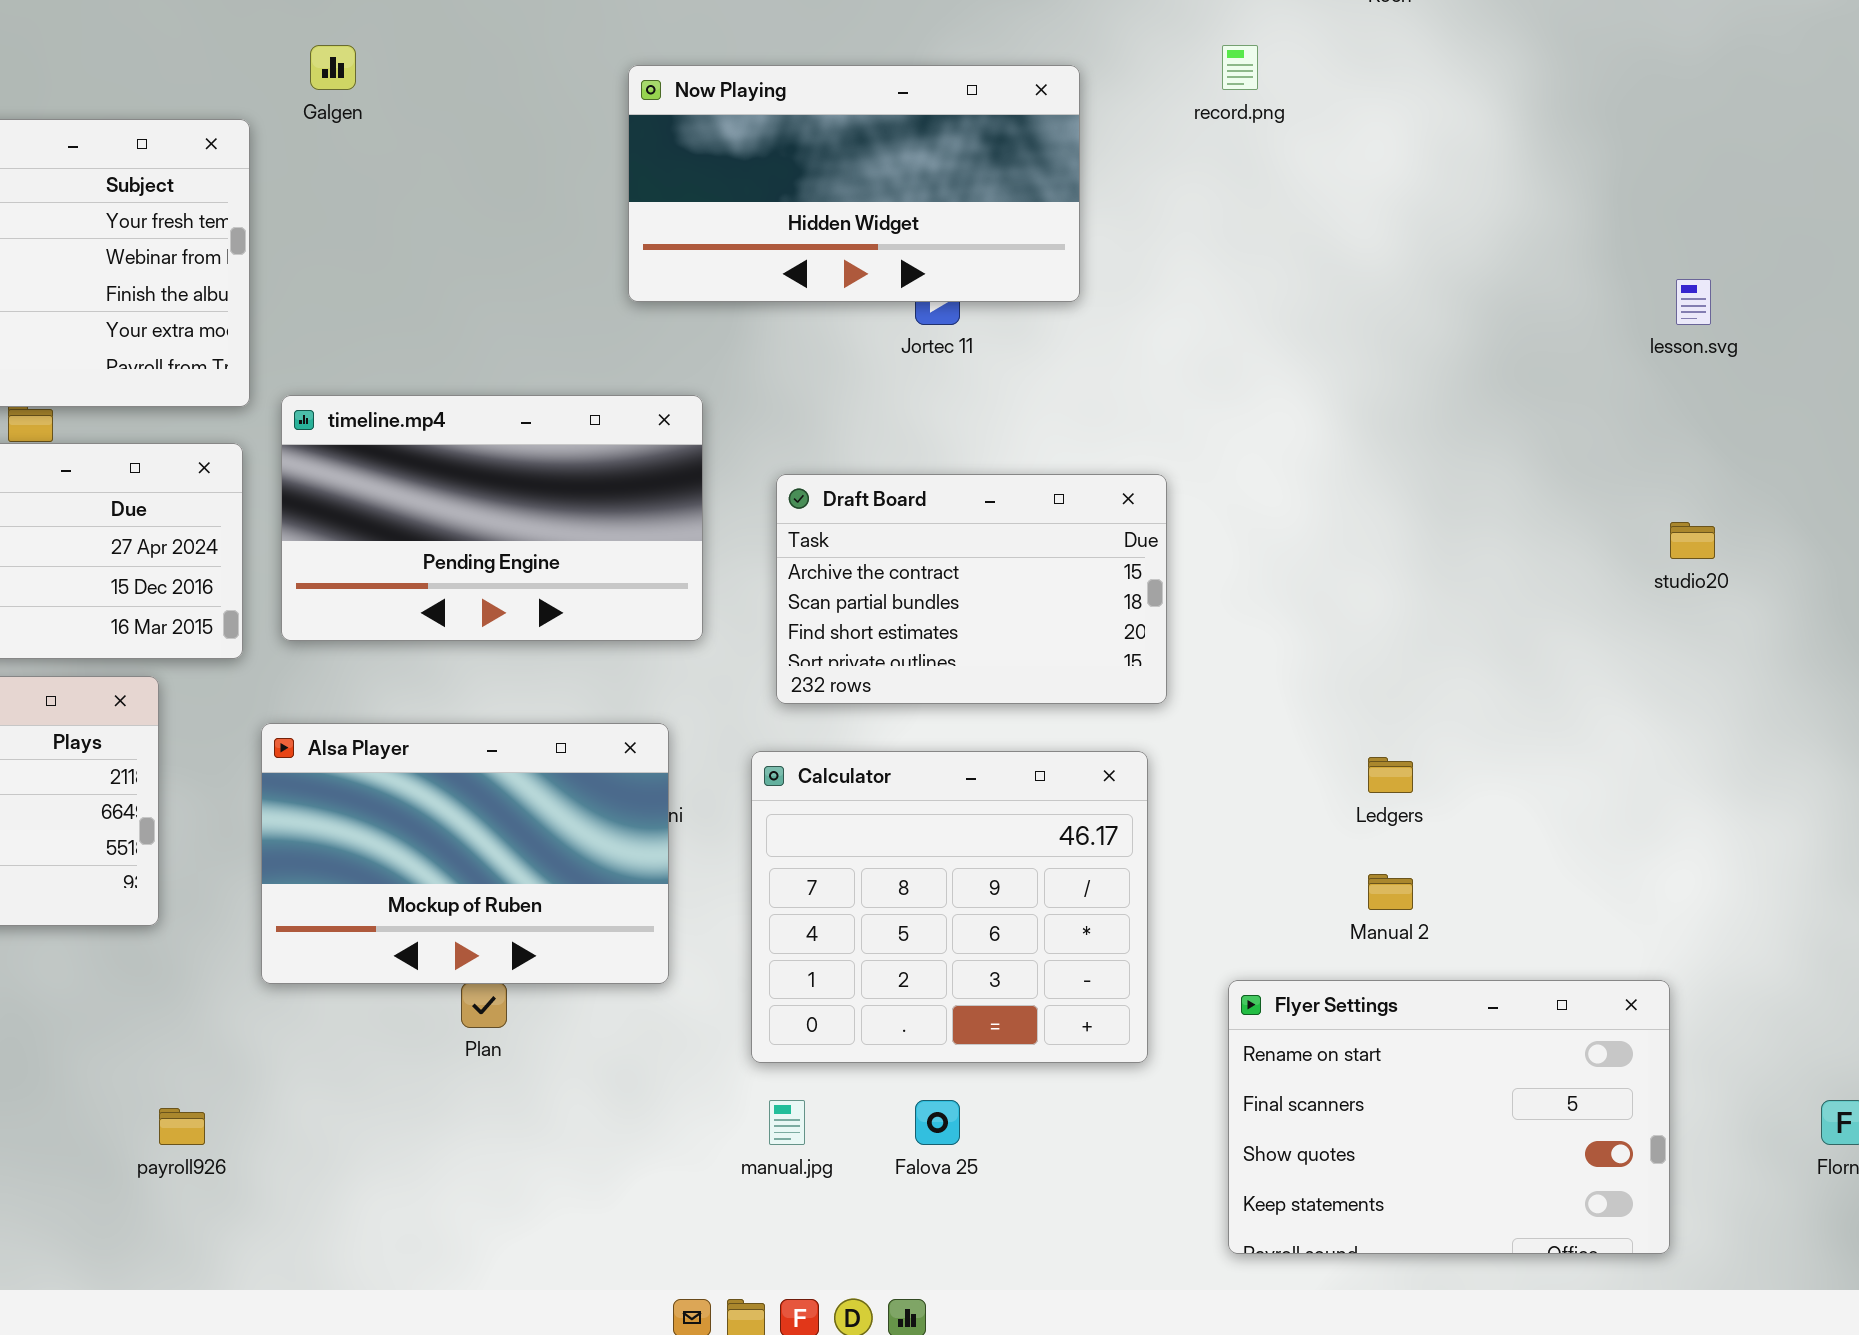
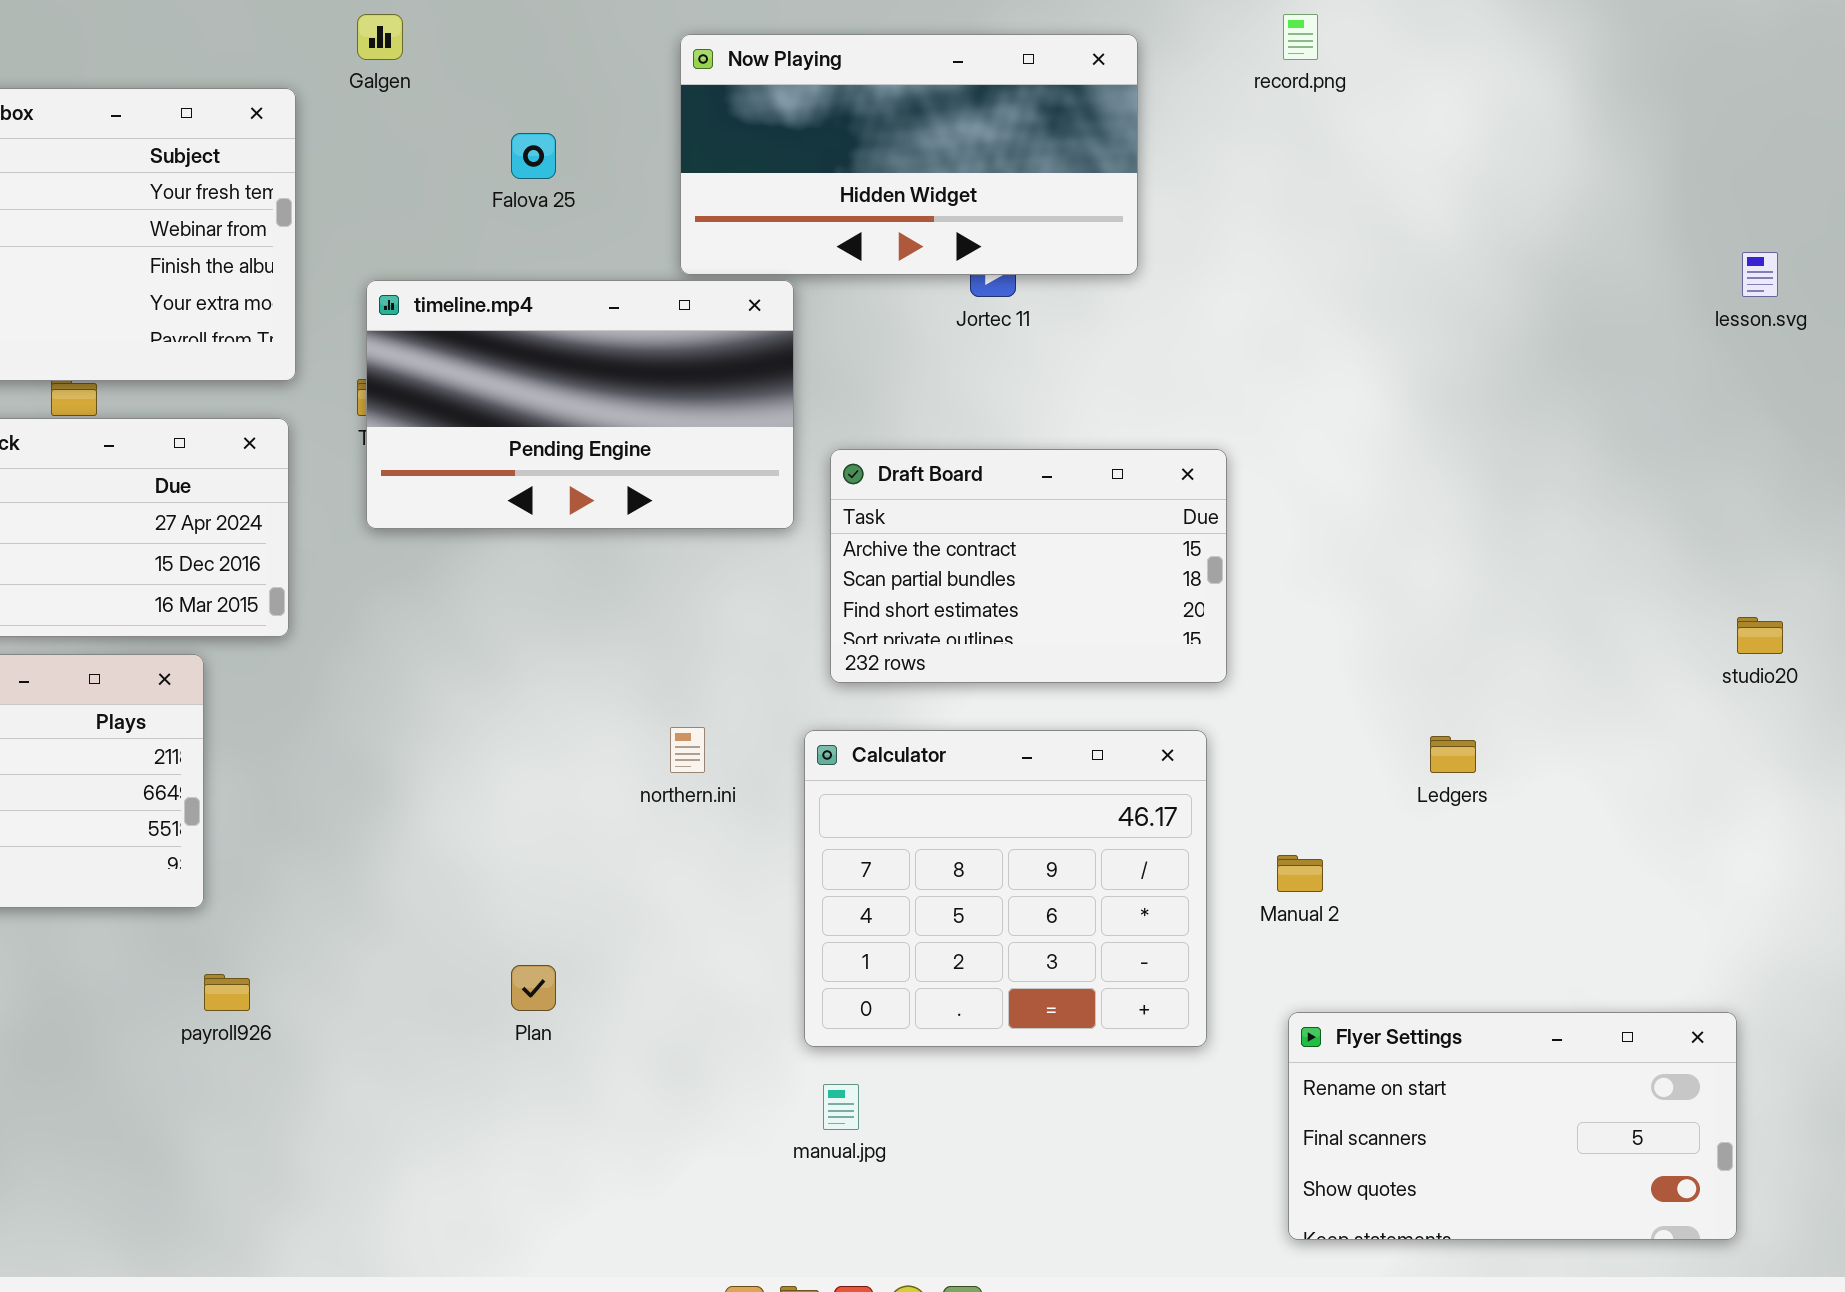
timeline.mp4: [281,395,703,641] -> [366,280,794,529], moved
studio20: [1670,522,1715,559] -> [1737,617,1783,654], moved
Alsa Player: [261,723,669,984] -> none, closed
Manual 2: [1368,874,1413,910] -> [1277,855,1323,892], moved
Flyer Settings: [1228,980,1670,1254] -> [1288,1012,1737,1240], resized
Falova 25: [915,1100,960,1145] -> [511,133,556,179], moved
payroll926: [159,1108,205,1145] -> [204,974,250,1011], moved

